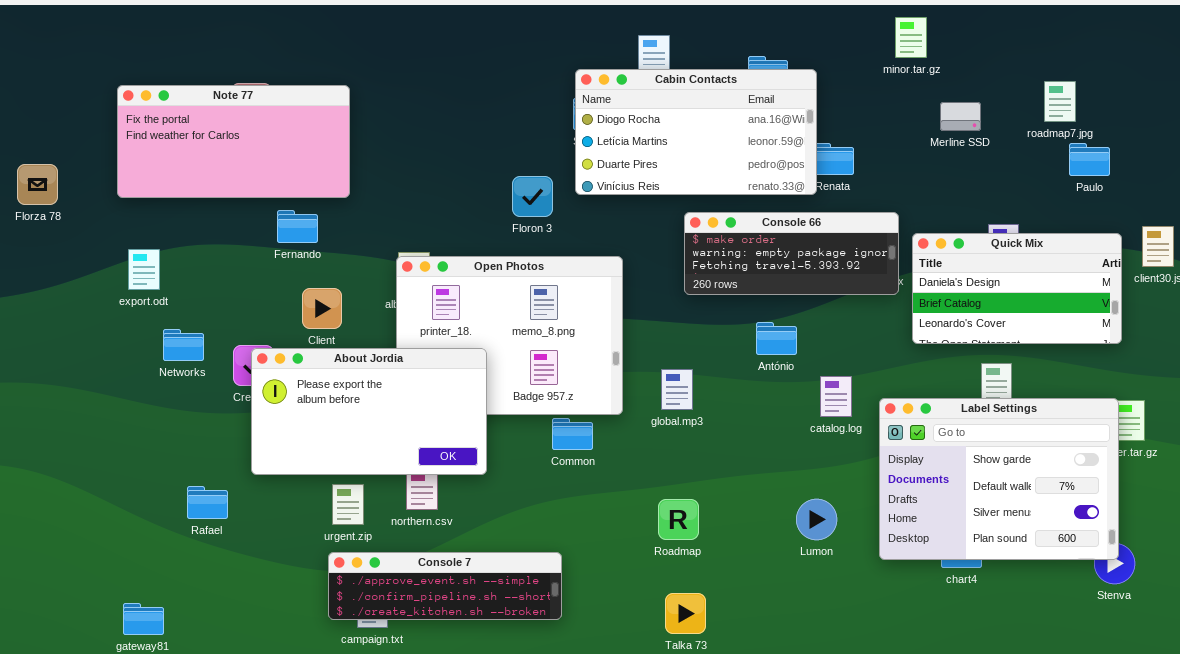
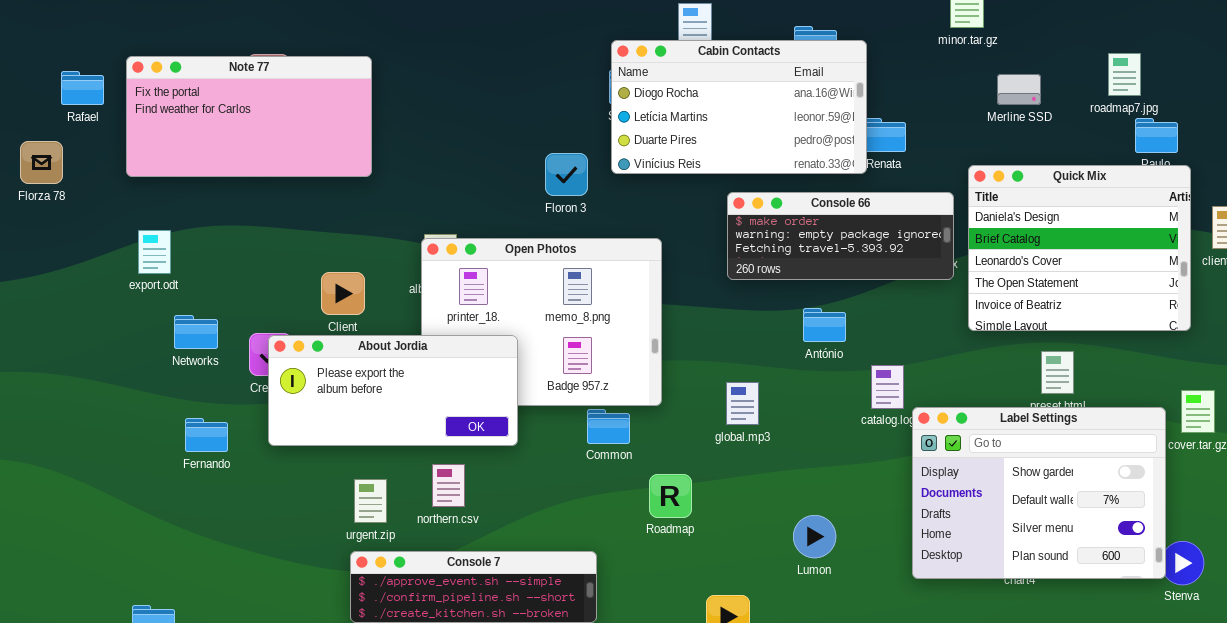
Fernando: [277,210,318,243] -> [185,418,228,452], moved
Quick Mix: [912,233,1122,344] -> [968,165,1191,331], resized
About Jordia: [251,348,487,475] -> [268,335,518,446], resized
global.mp3: [661,369,693,410] -> [726,382,759,425], moved
Label Settings: [879,398,1119,560] -> [912,407,1166,579], moved
Rafael: [187,486,228,519] -> [61,71,104,105], moved
Roadmap: [658,499,699,540] -> [649,474,692,518], moved
Lumon: [796,499,837,540] -> [793,515,836,558], moved

